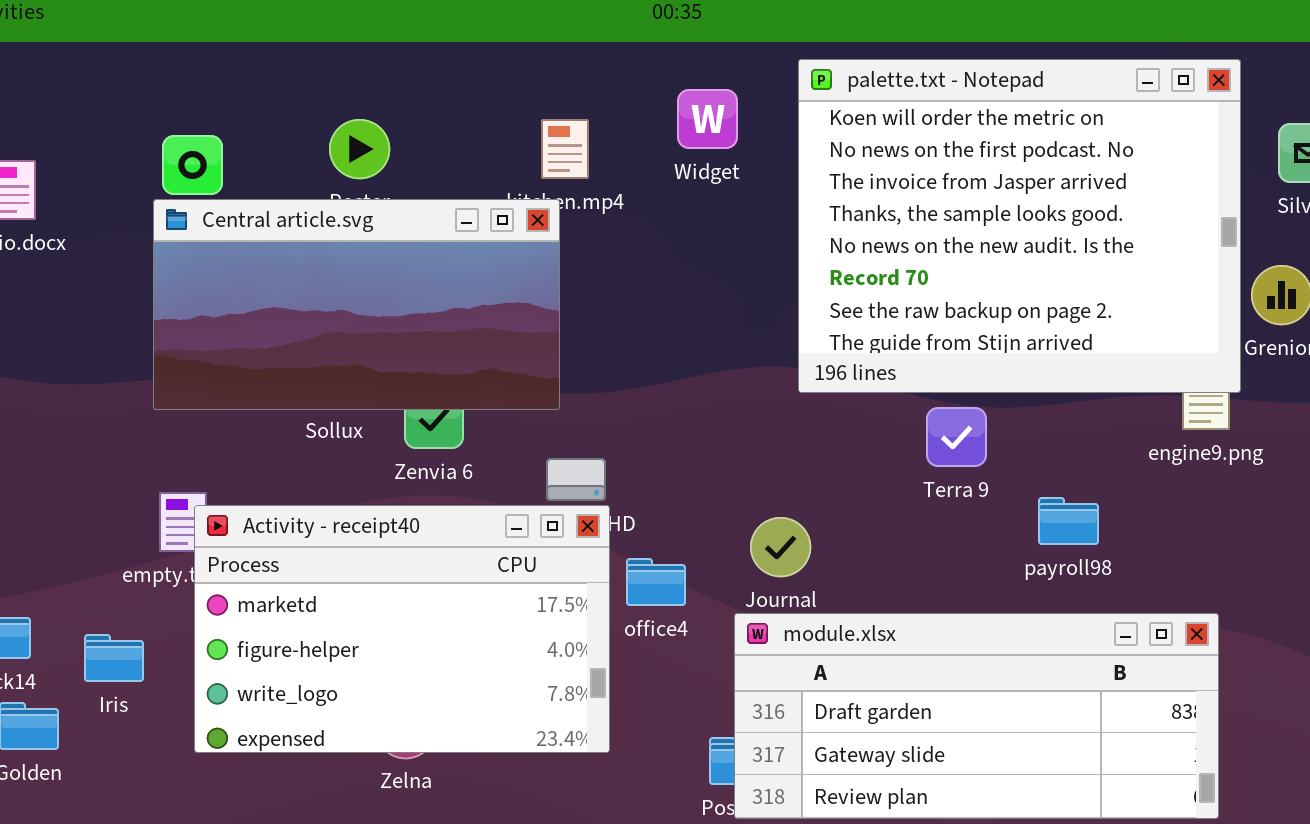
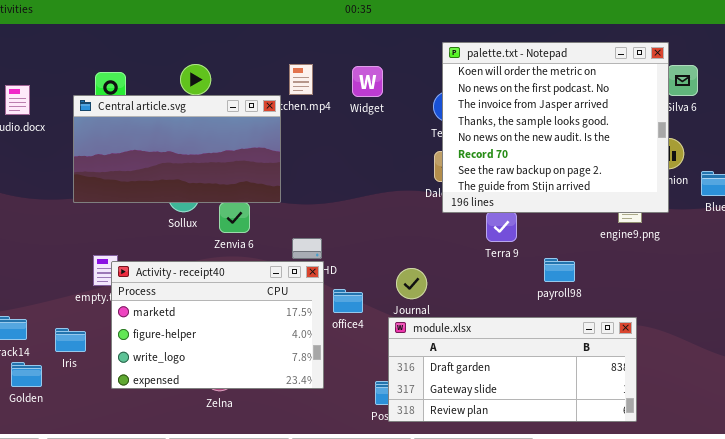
palette.txt - Notepad: [798,59,1241,393] -> [442,42,669,213], moved
Widget: [677,89,738,149] -> [352,66,383,97], moved
Central article.svg: [153,199,560,410] -> [73,95,281,203], moved

